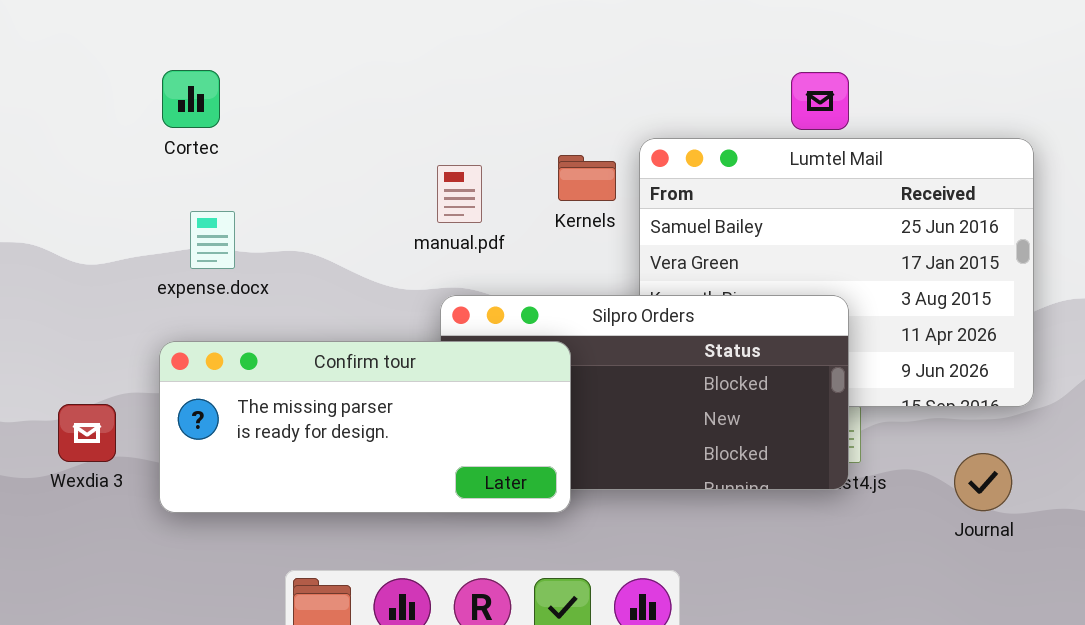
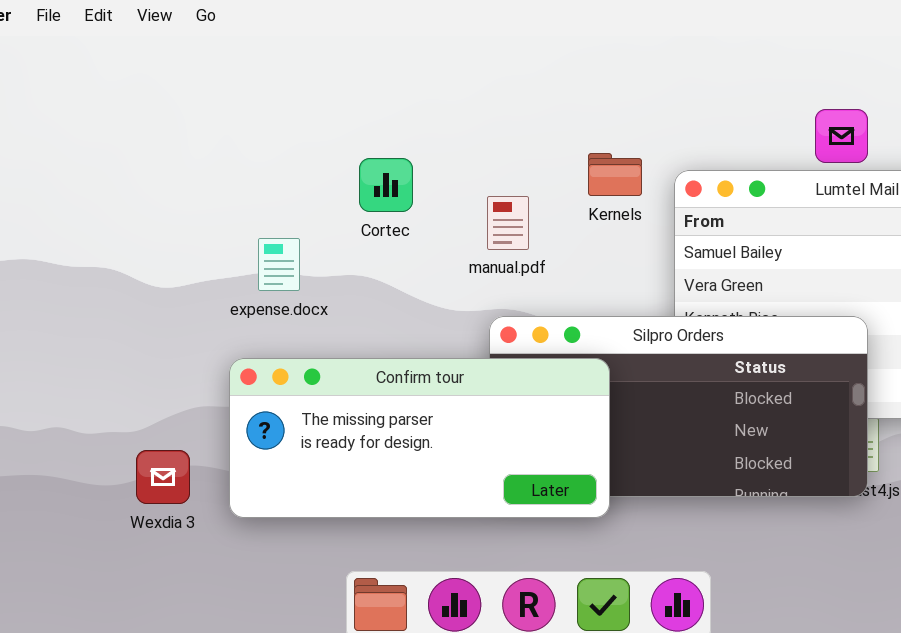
Cortec: [162,70,220,128] -> [359,158,413,212], moved
Kernels: [558,155,616,201] -> [588,153,642,196], moved
Wexdia 3: [58,404,116,462] -> [136,450,190,504], moved

